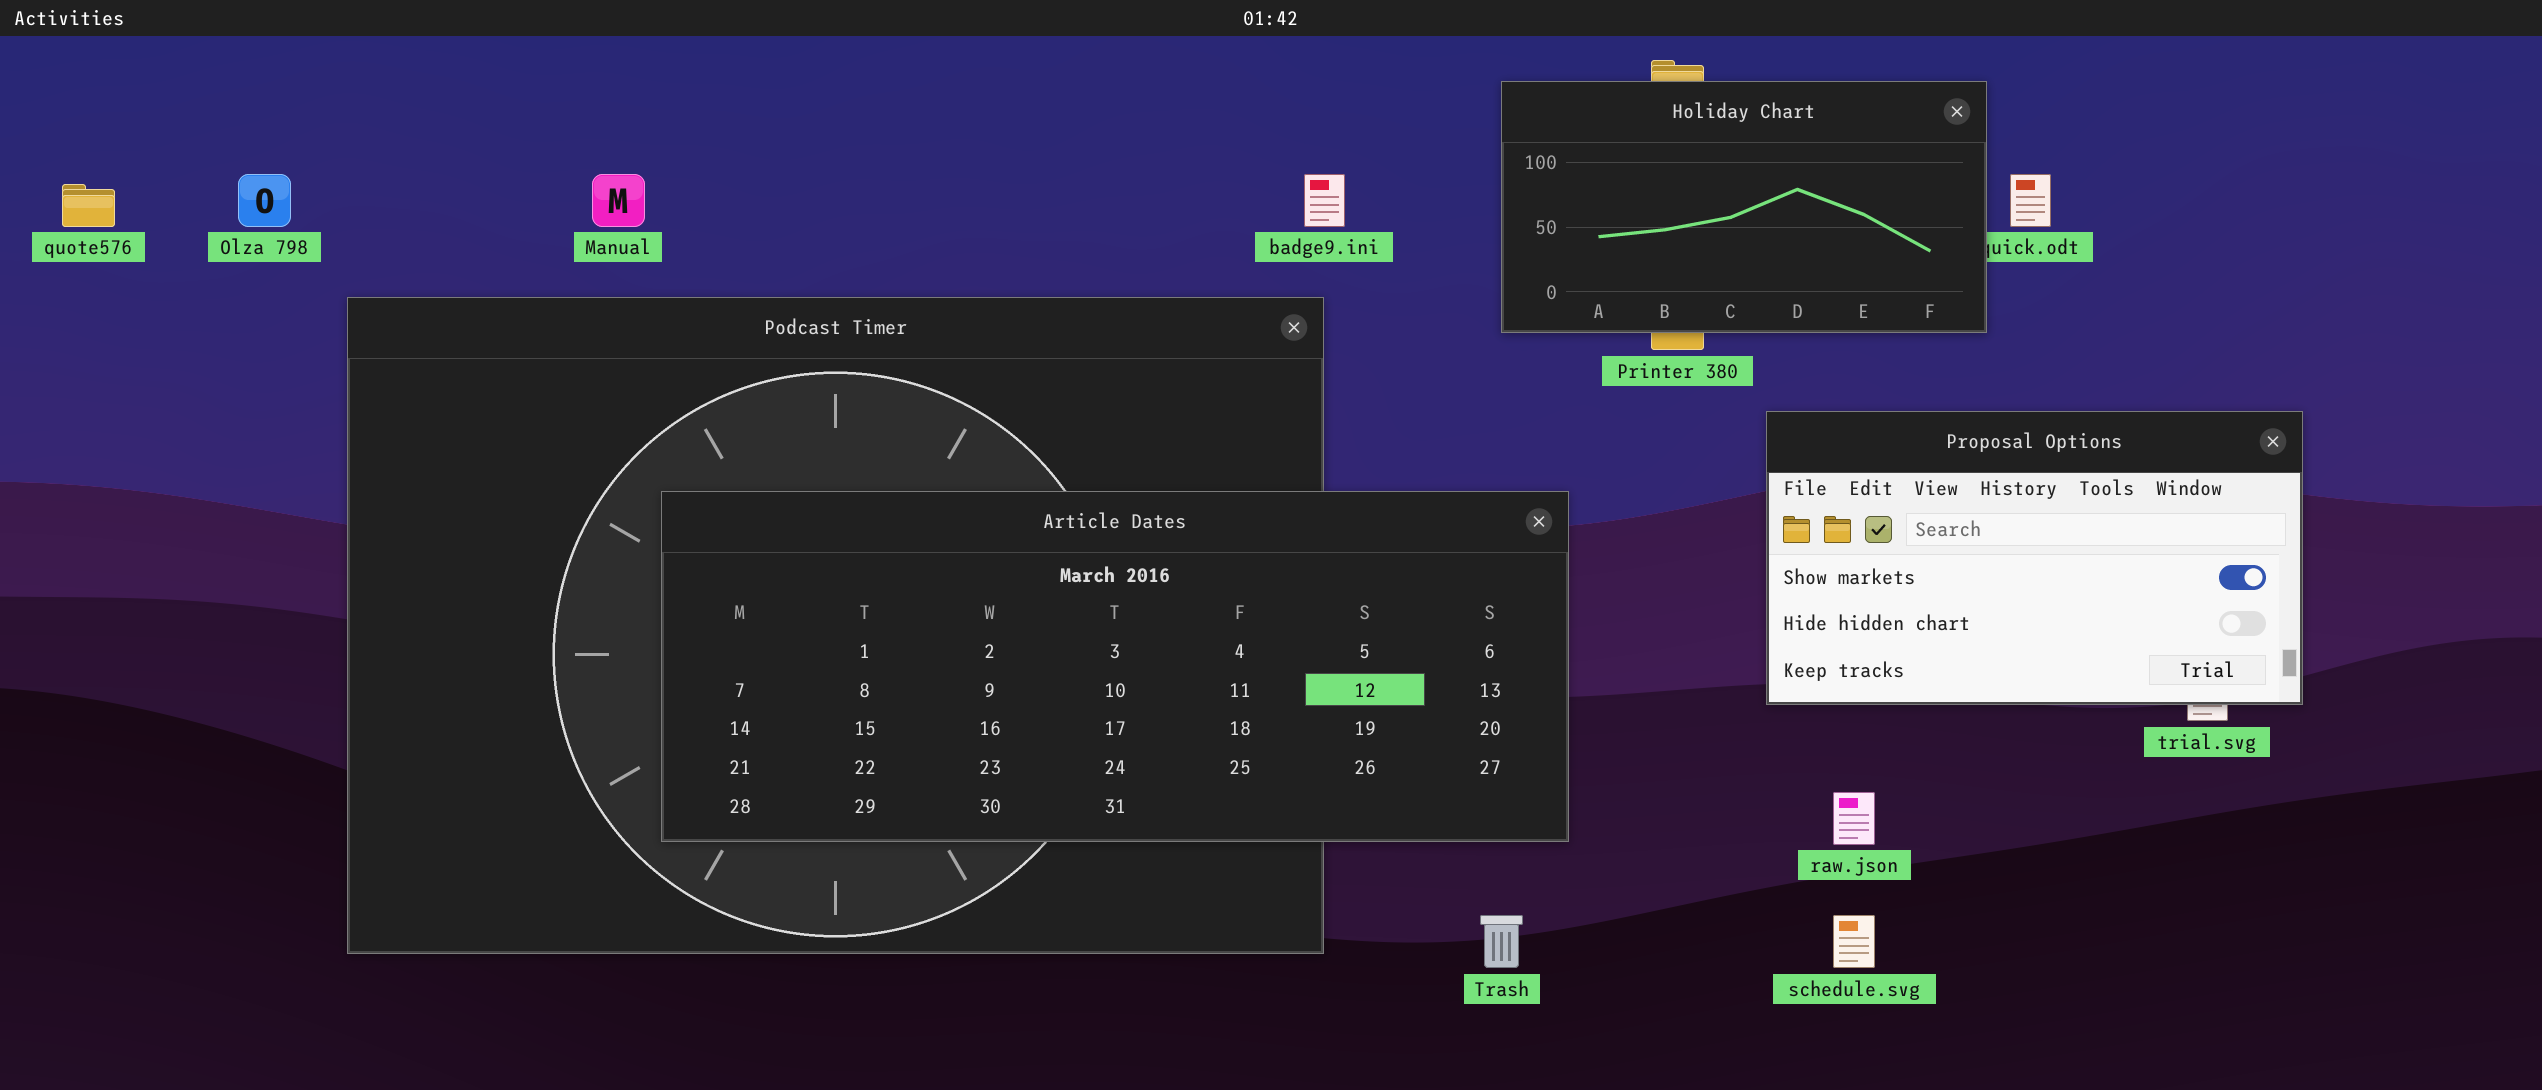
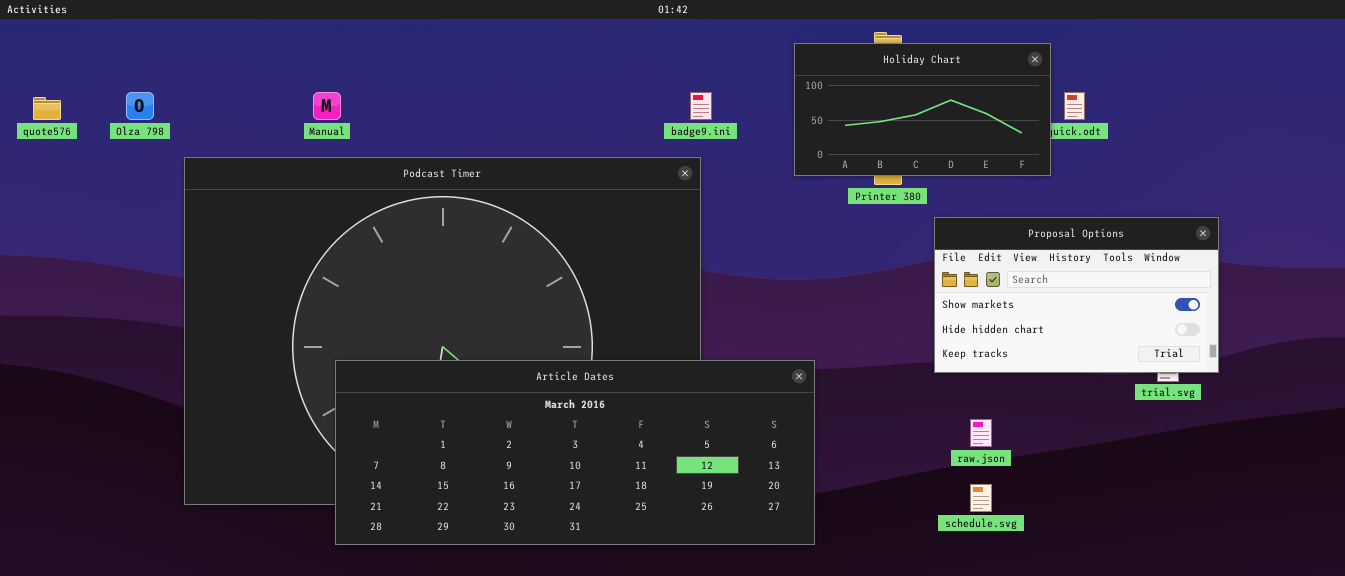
Article Dates: [661,491,1569,842] -> [335,360,815,545], moved

